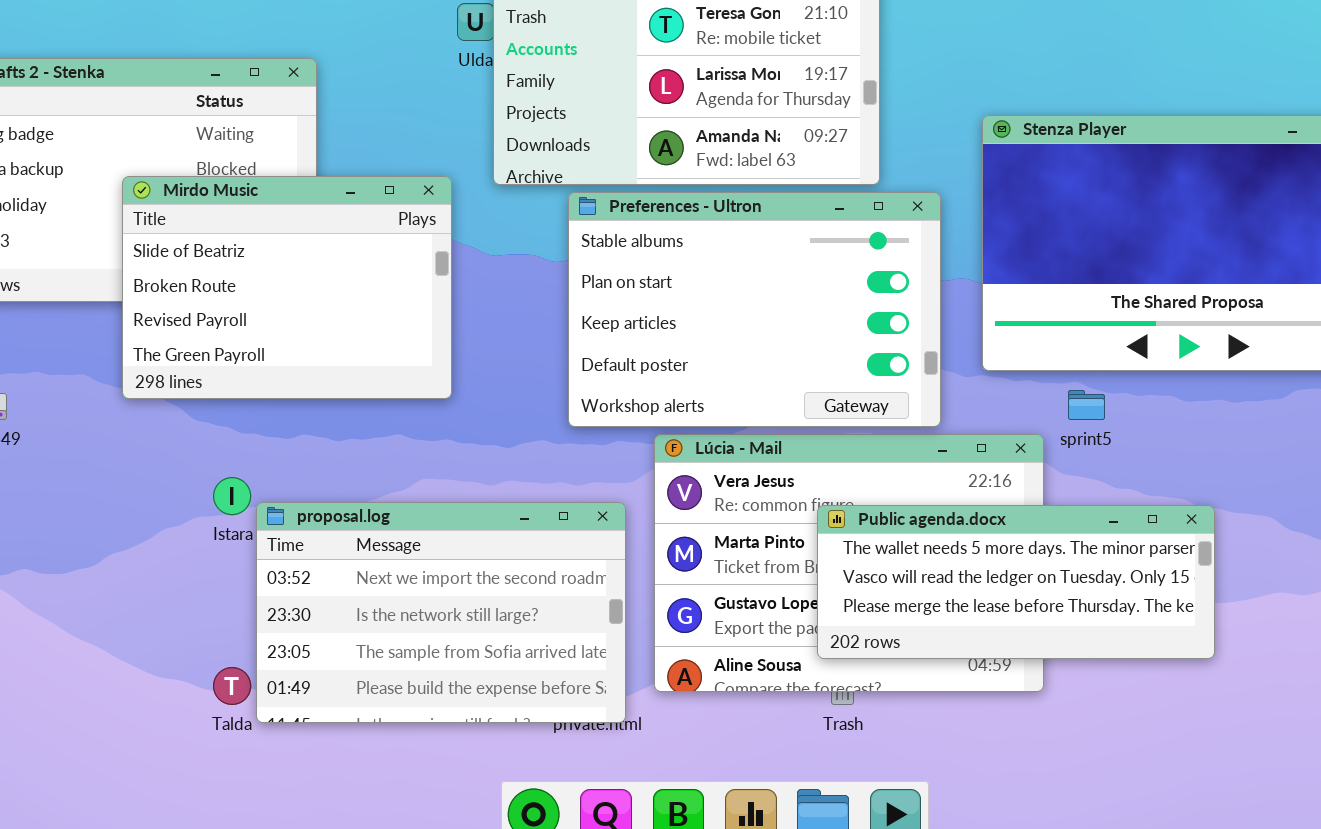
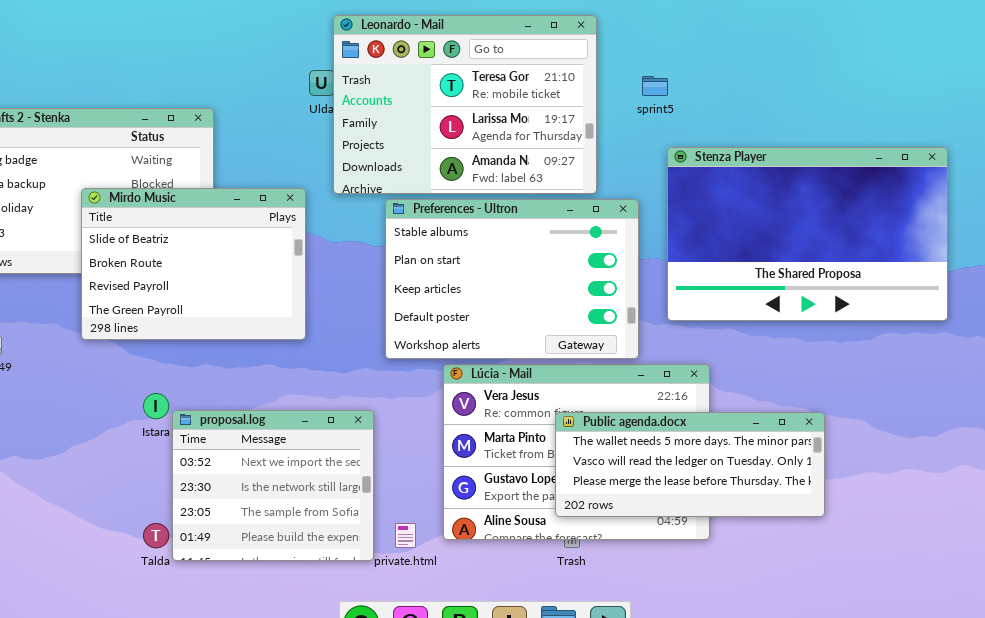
sprint5: [1068,390,1105,420] -> [642,76,668,96], moved
proposal.log: [256,502,626,723] -> [172,410,374,561], resized

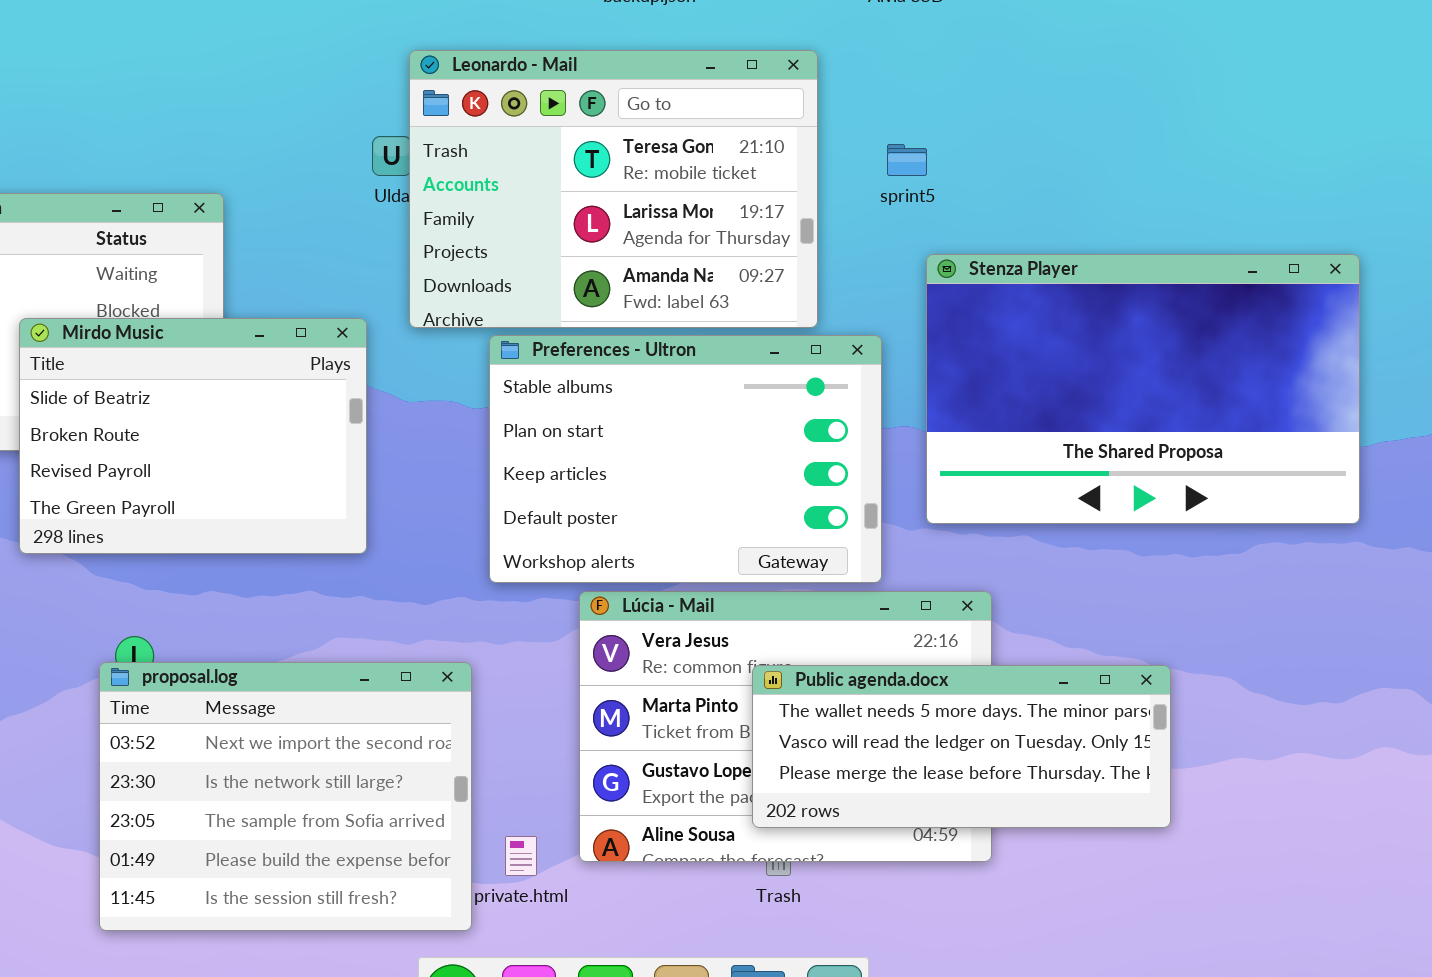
proposal.log: [172,410,374,561] -> [99,662,472,931], resized

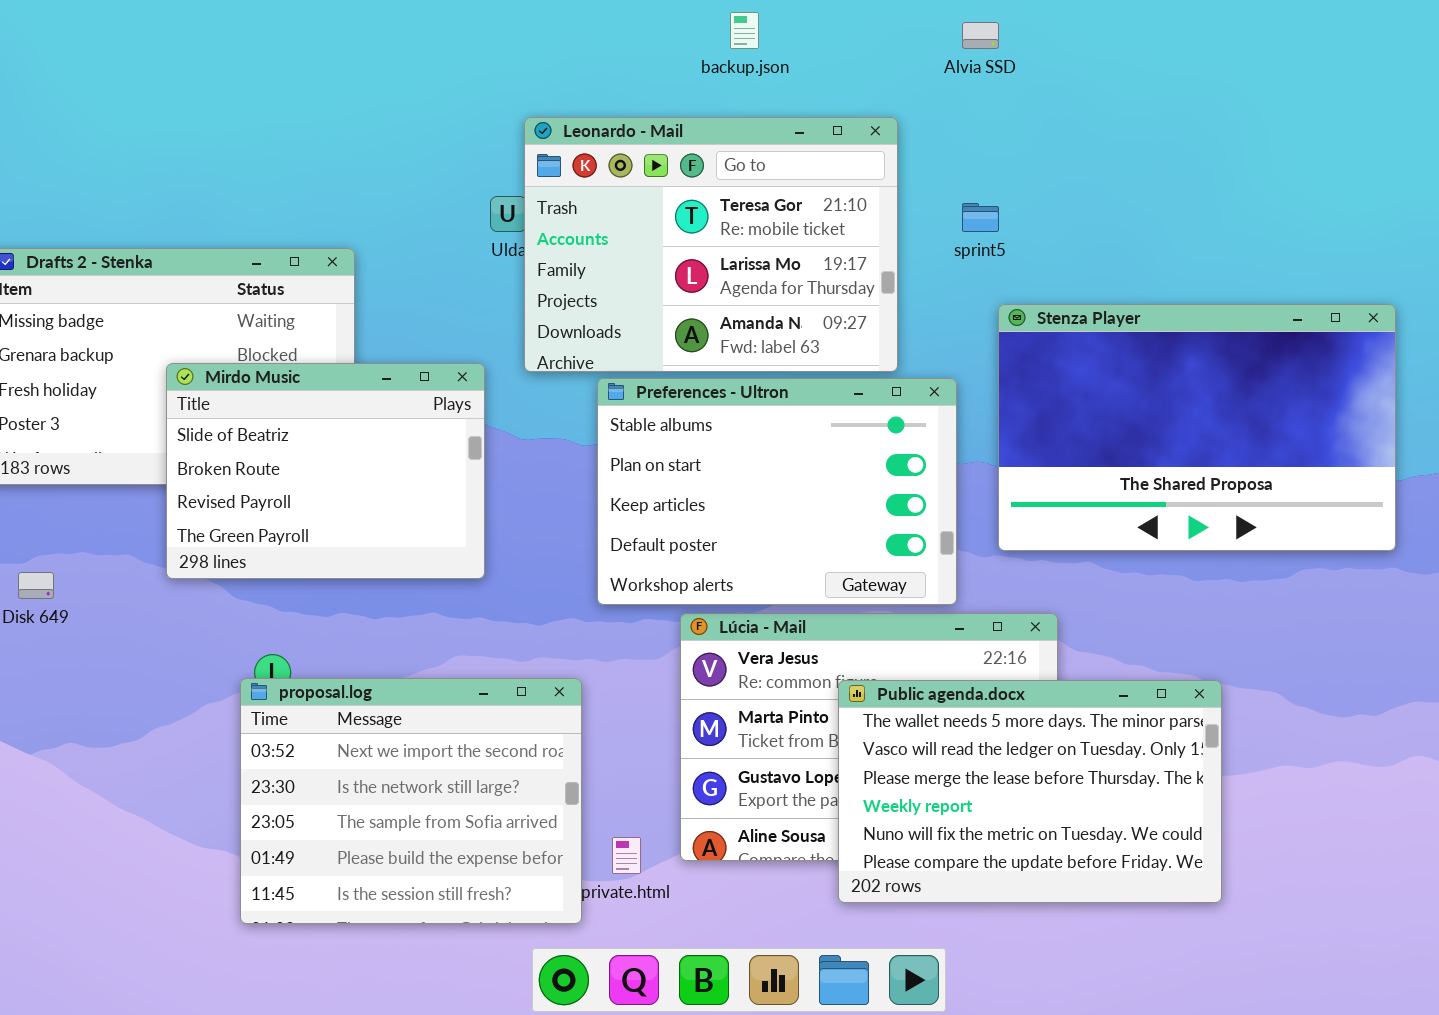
Public agenda.docx: [752,665,1171,828] -> [838,680,1222,903], resized

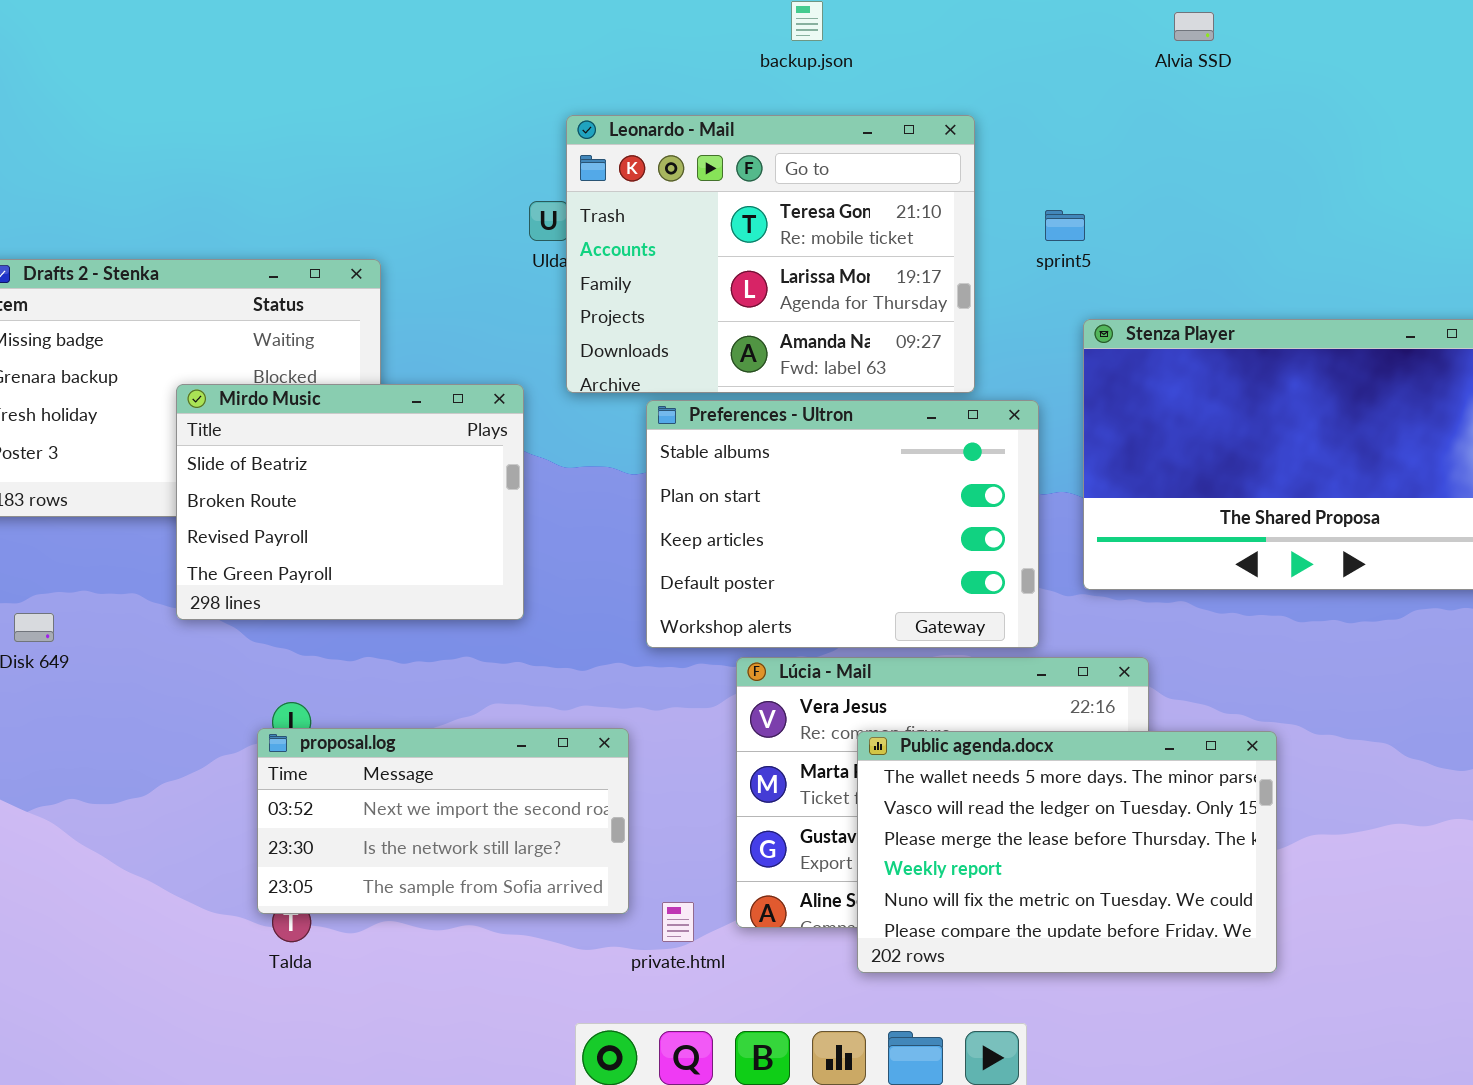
Alvia SSD: [962,22,999,49] -> [1174,12,1214,41], moved
proposal.log: [240,678,582,924] -> [257,728,629,914], resized
Public agenda.docx: [838,680,1222,903] -> [857,731,1277,973], moved

